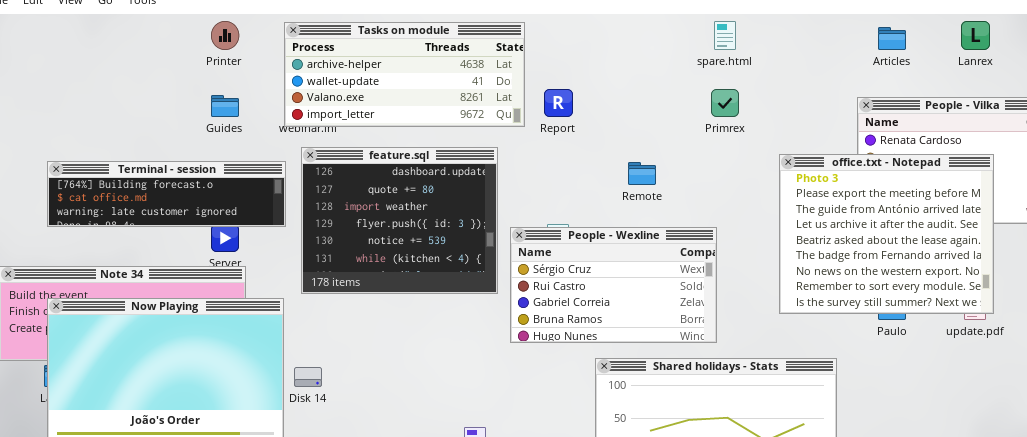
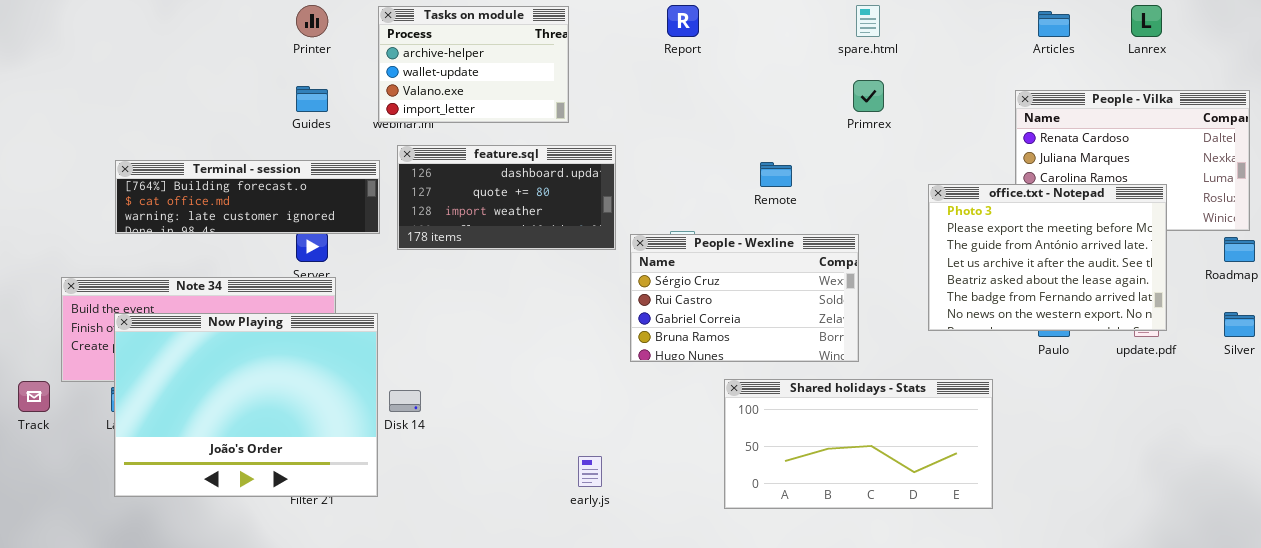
Tasks on module: [284,22,525,127] -> [378,6,569,123], resized
Report: [544,89,573,117] -> [667,5,699,37], moved
feature.sql: [301,147,498,294] -> [397,145,616,250], resized
office.txt - Notepad: [779,154,994,314] -> [928,184,1167,331], resized

